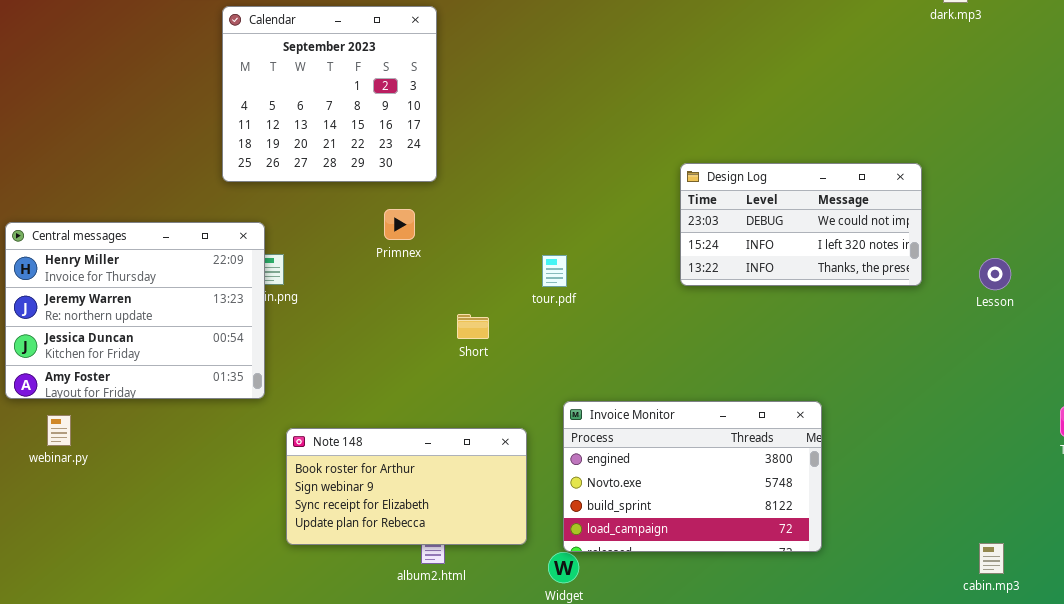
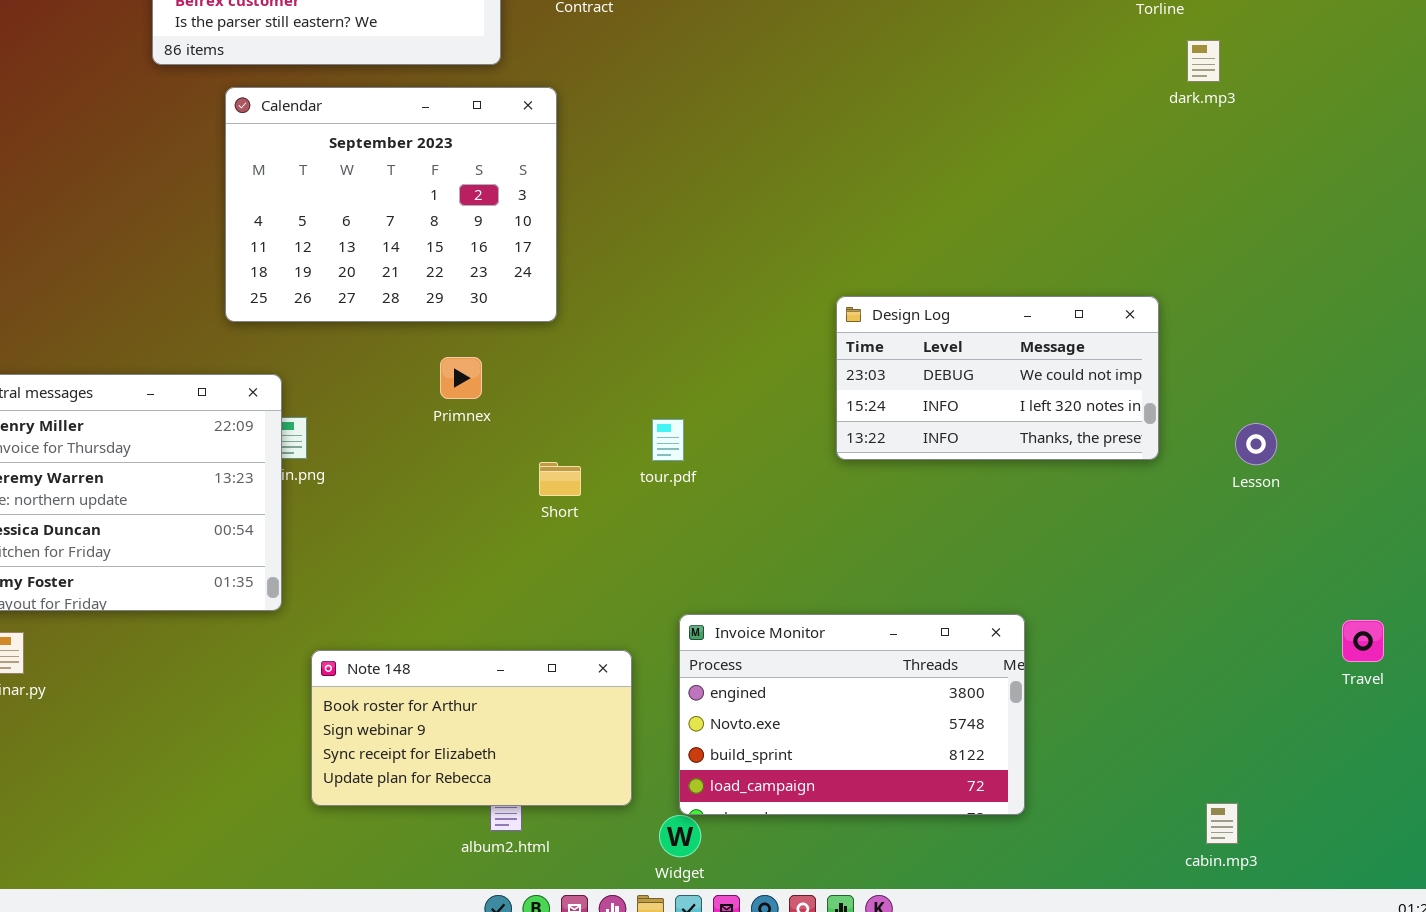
Calendar: [222,6,437,182] -> [225,87,557,322], resized
Short: [457,314,489,339] -> [539,462,581,496], moved
cabin.mp3: [979,543,1004,574] -> [1206,803,1238,844], moved

